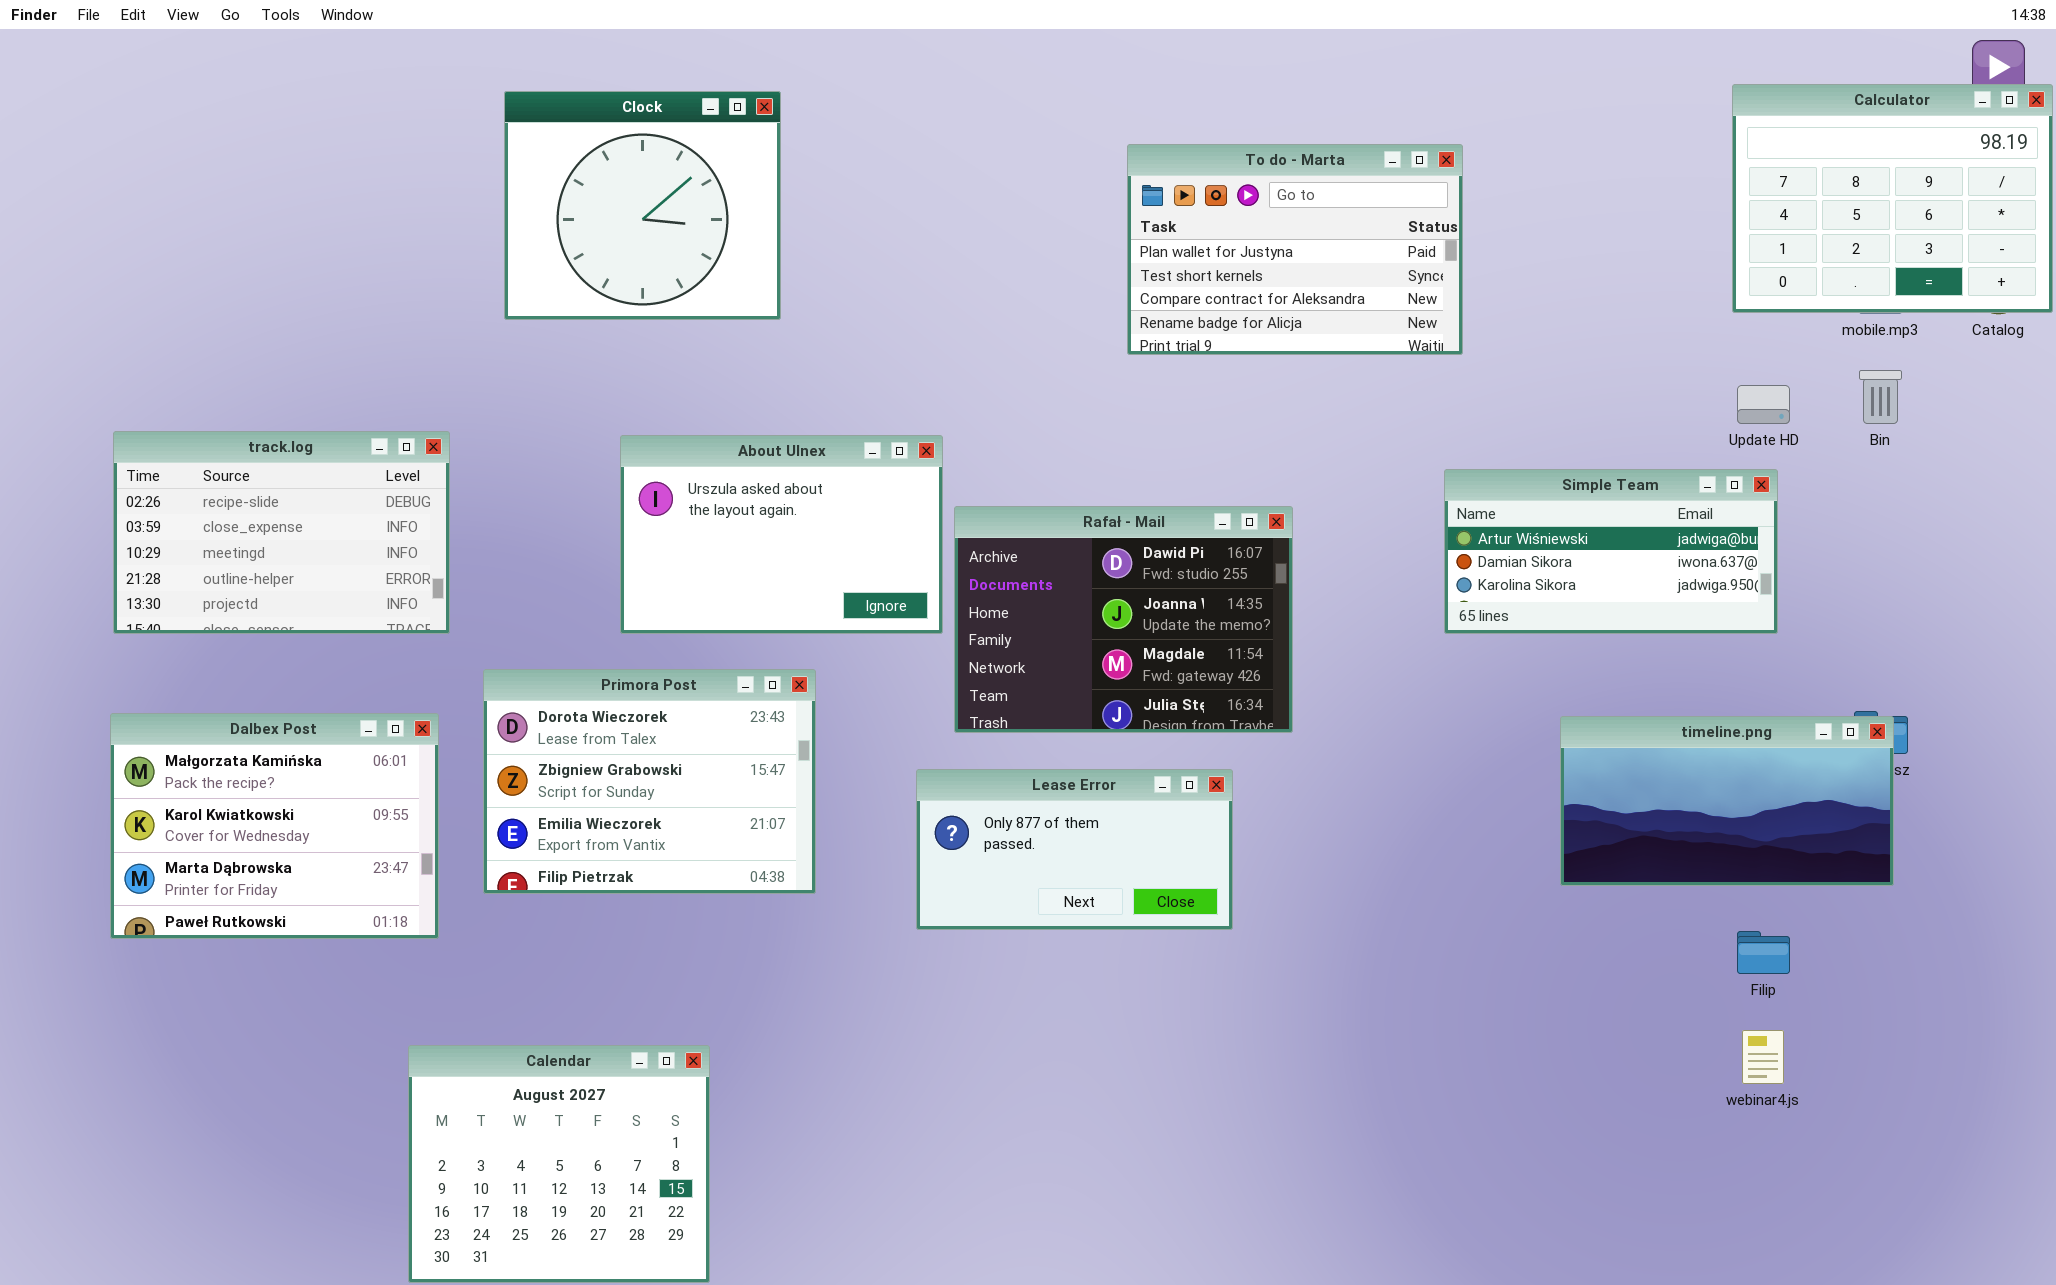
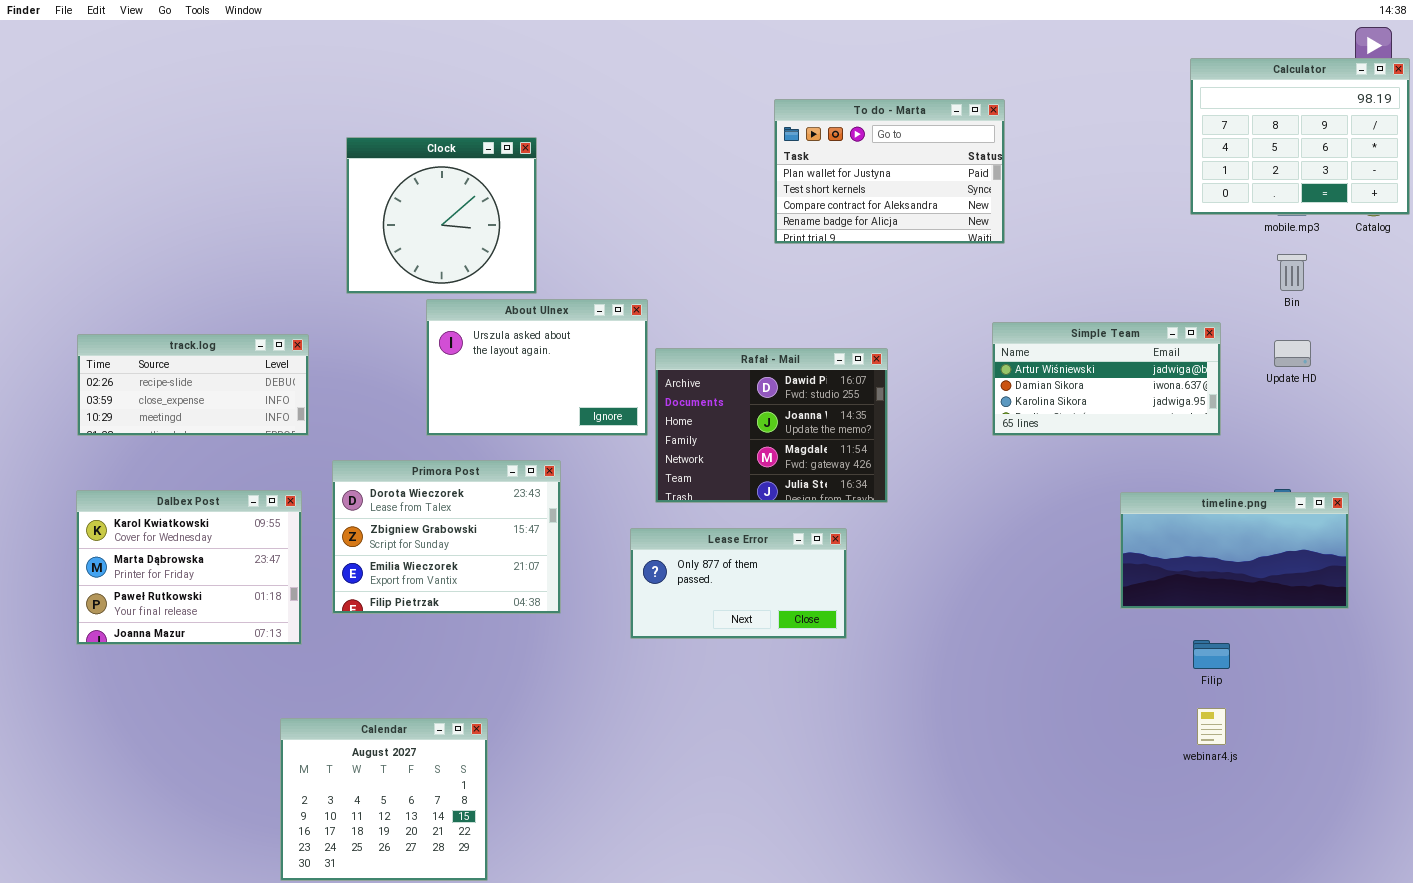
Clock: [504,91,781,320] -> [346,137,537,294], moved
Update HD: [1737,385,1790,424] -> [1274,340,1311,367], moved
track.log: [113,431,450,634] -> [77,334,309,436], resized
Dalbex Post: [110,713,439,939] -> [76,490,302,645], scrolled down 1 row
timeline.png: [1560,716,1894,886] -> [1120,492,1349,609], moved

